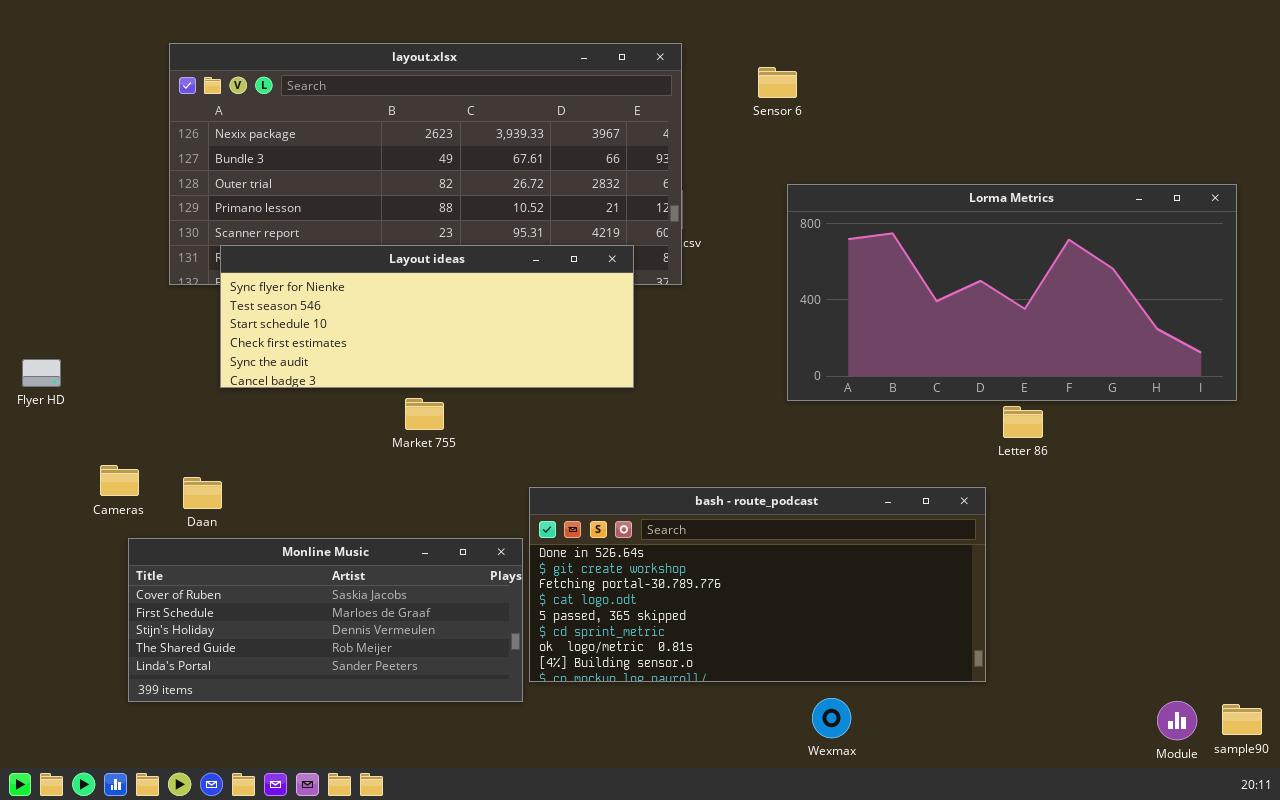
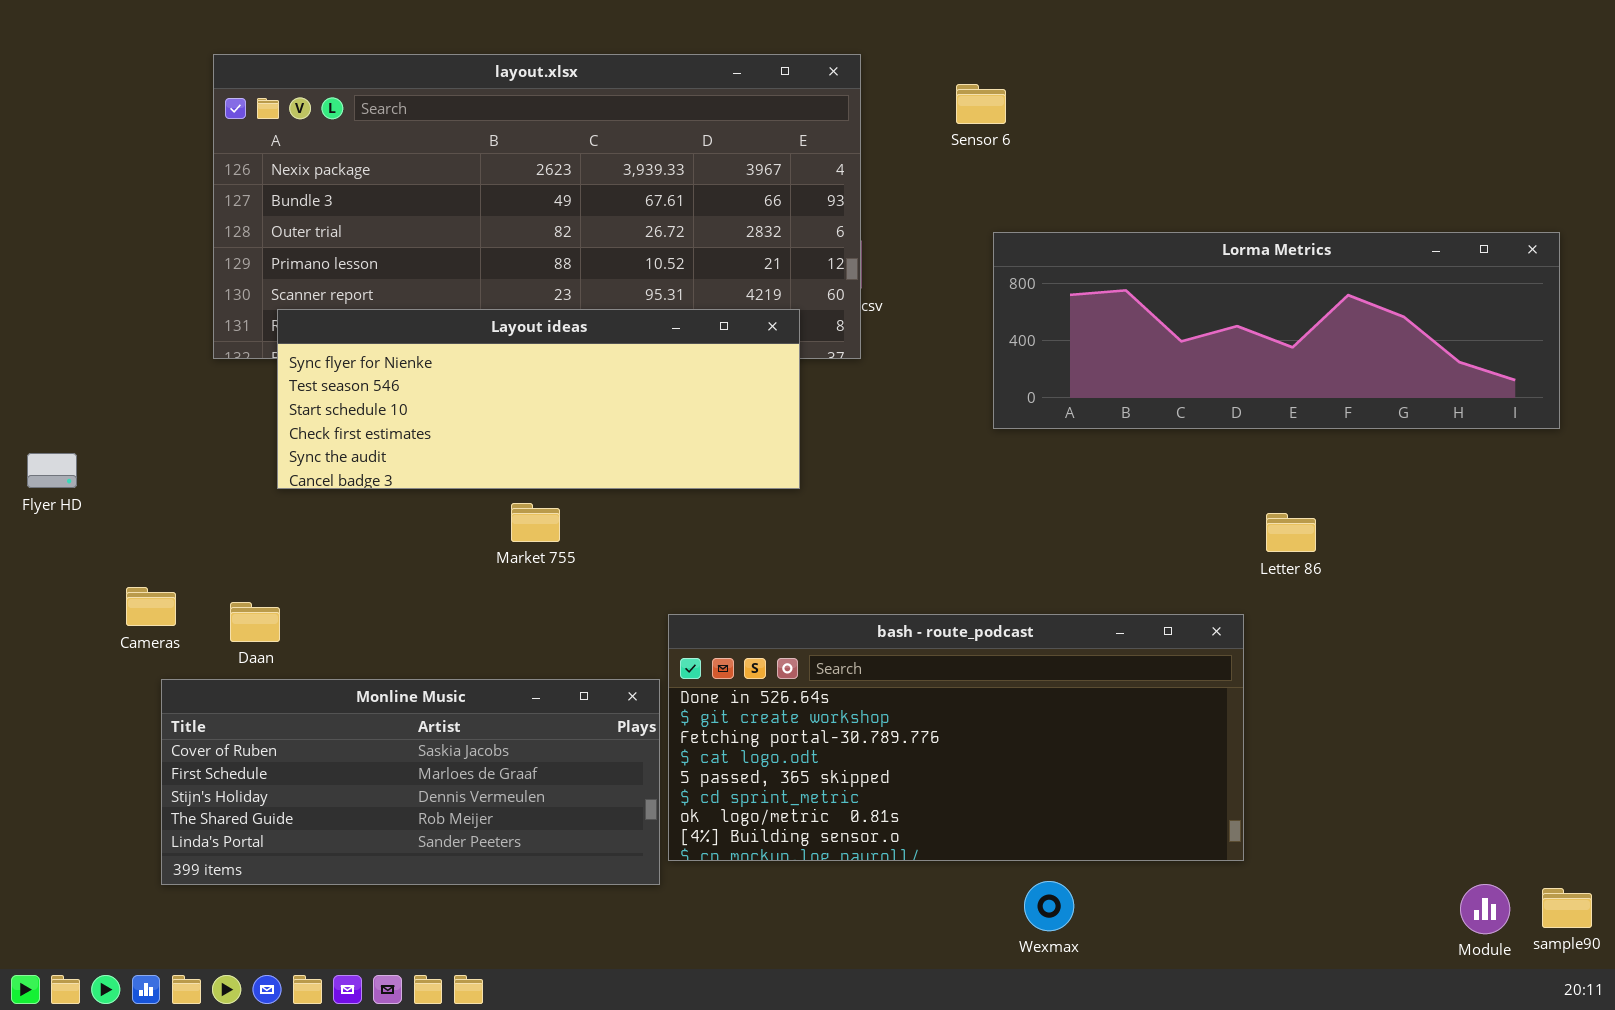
Lorma Metrics: [787,184,1237,401] -> [993,232,1560,429], resized

